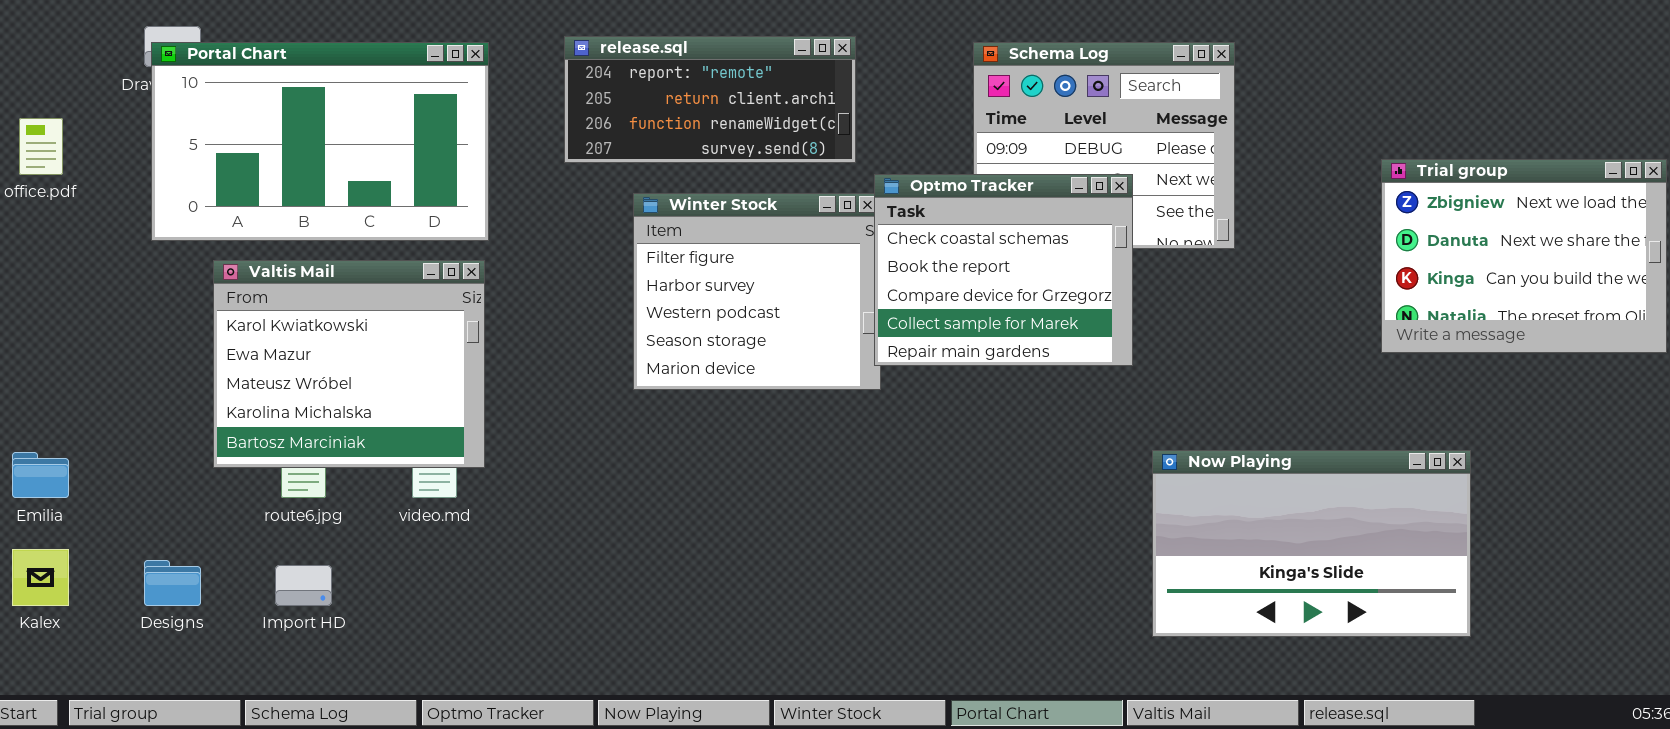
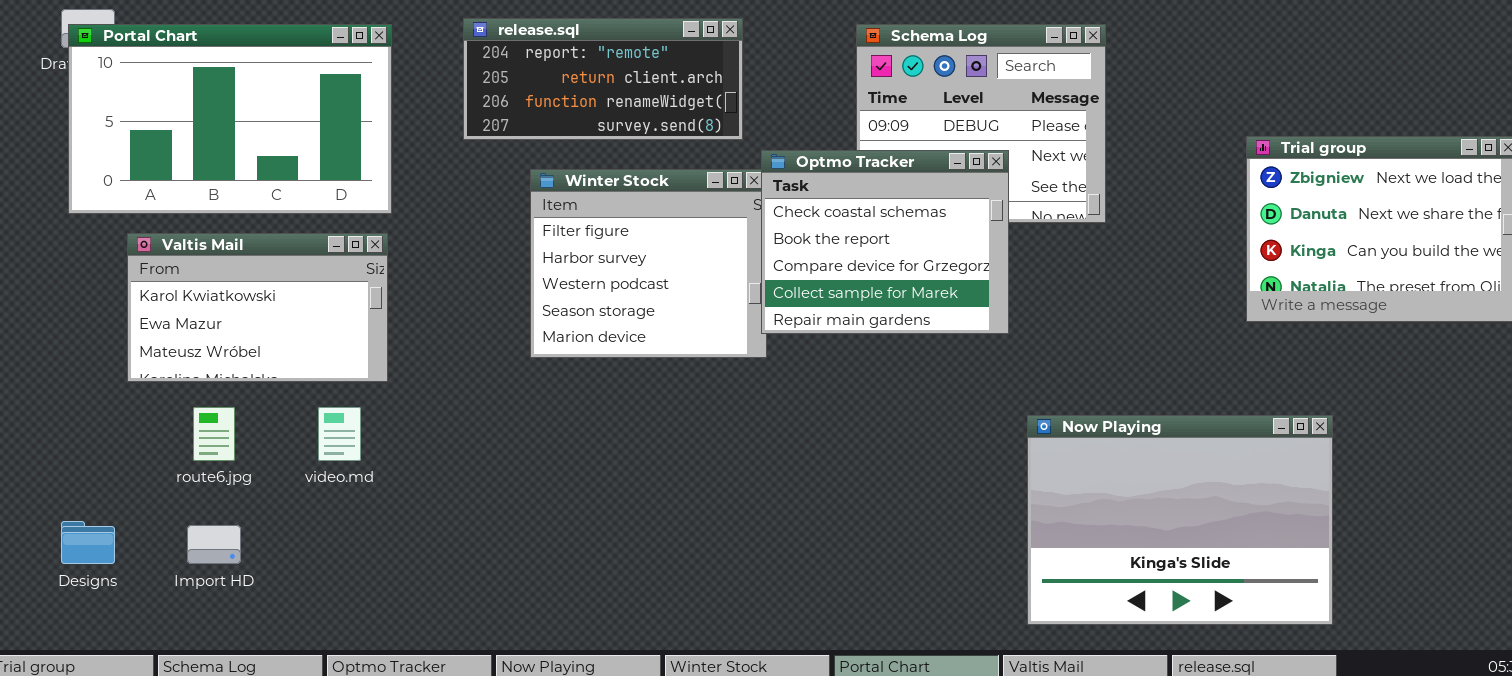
Valtis Mail: [213,260,485,468] -> [127,233,388,382], resized
Now Playing: [1152,450,1471,637] -> [1027,415,1333,625], resized

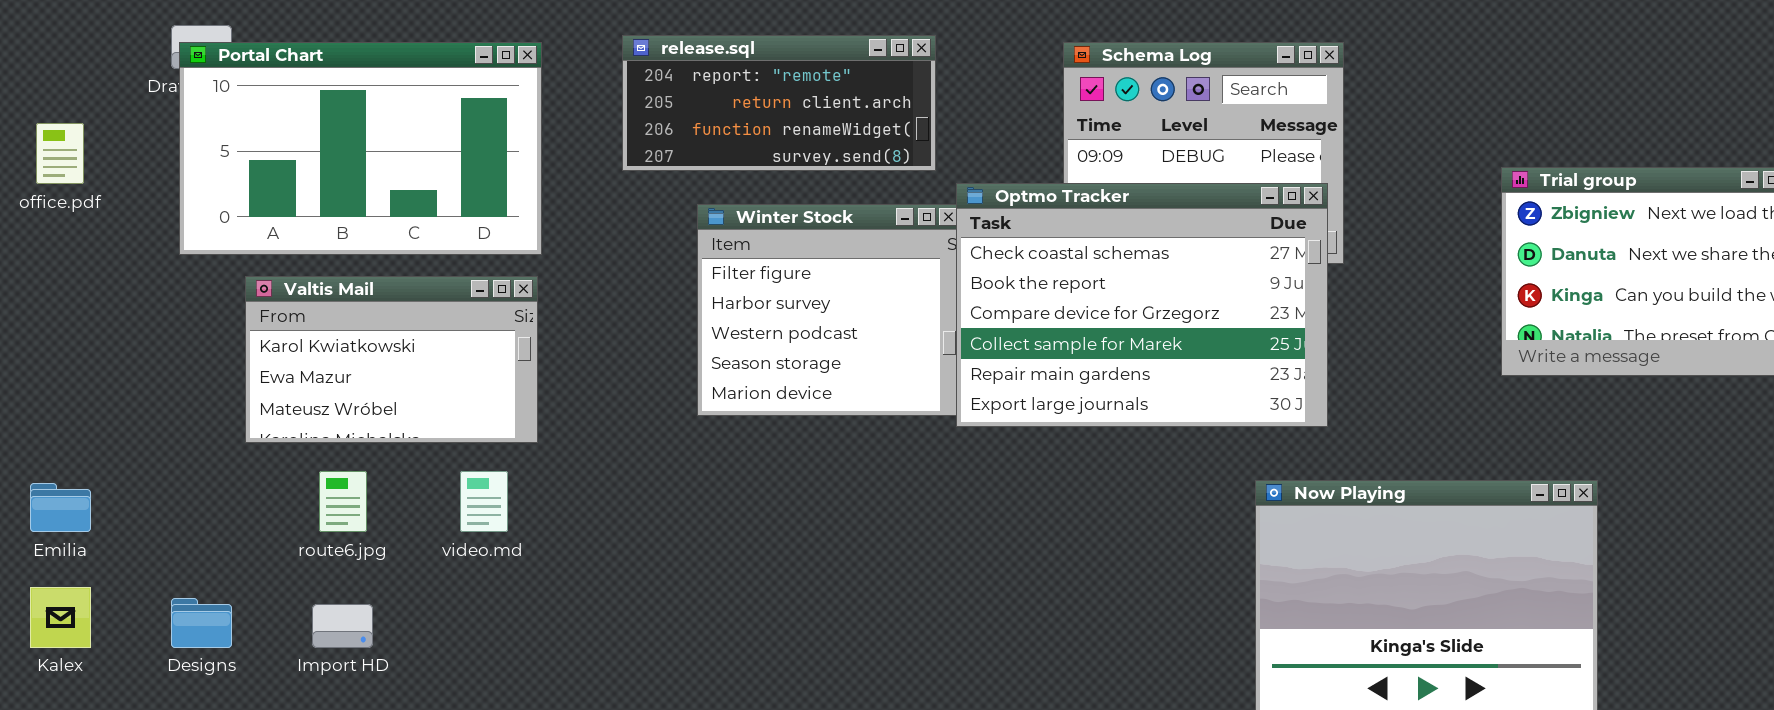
Optmo Tracker: [761,150,1009,334] -> [956,183,1328,427], resized

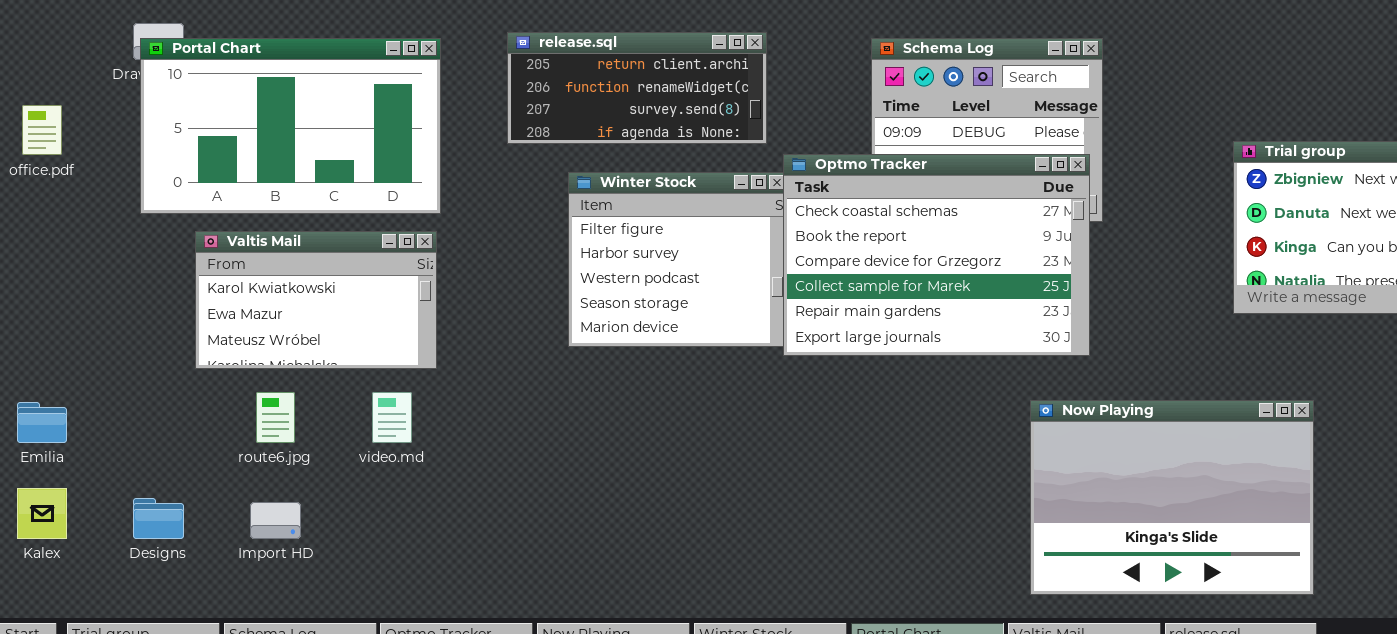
release.sql: [622,35,936,171] -> [507,32,767,144], scrolled down 1 row

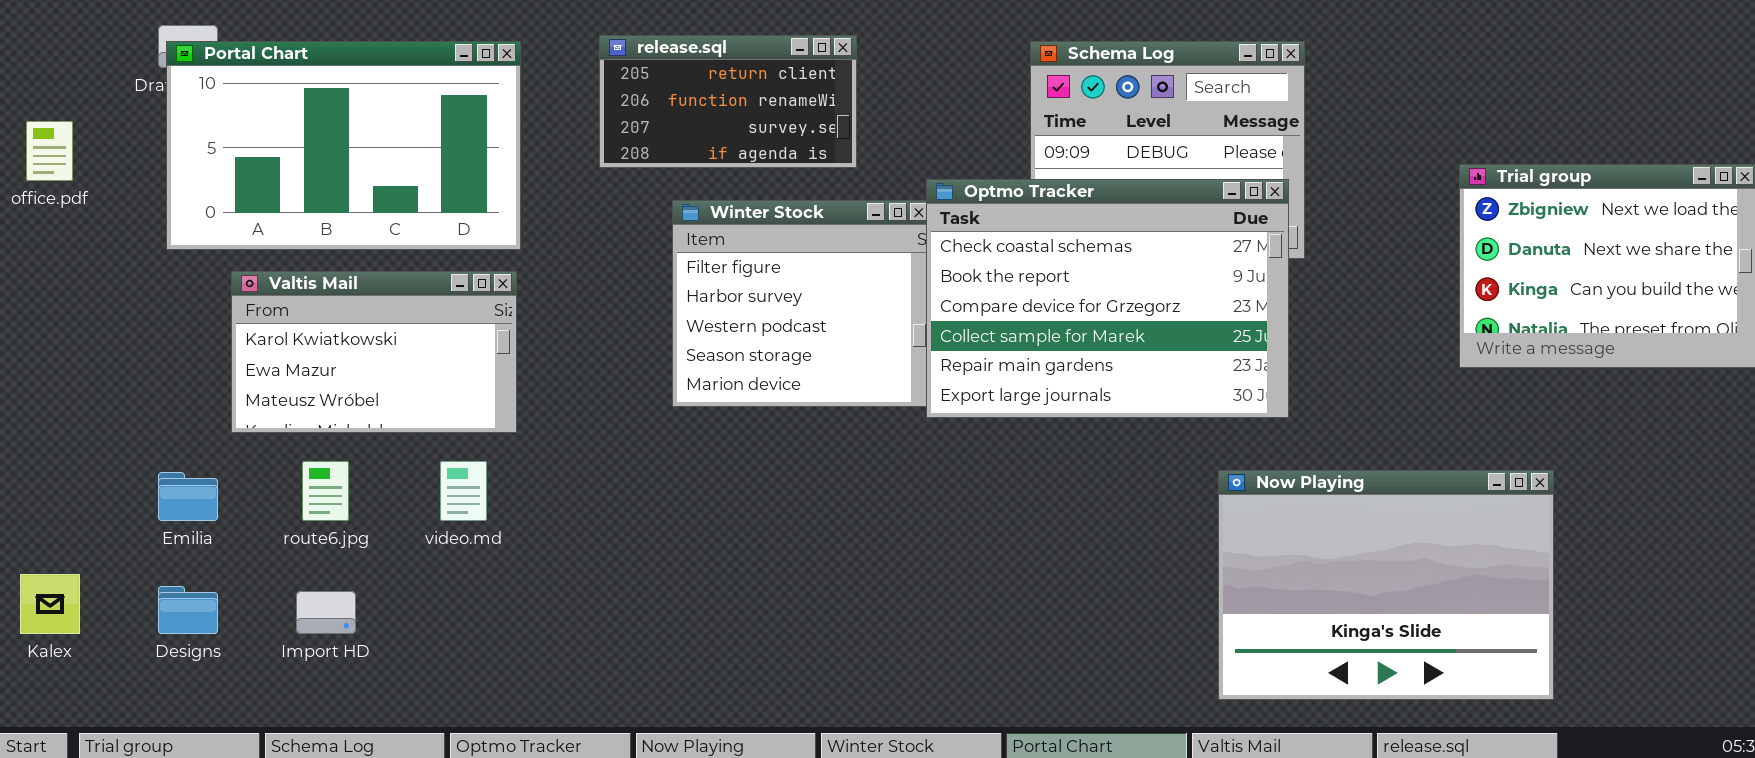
release.sql: [507,32,767,144] -> [599,35,857,168], resized
Emilia: [17,402,67,443] -> [158,472,218,521], moved

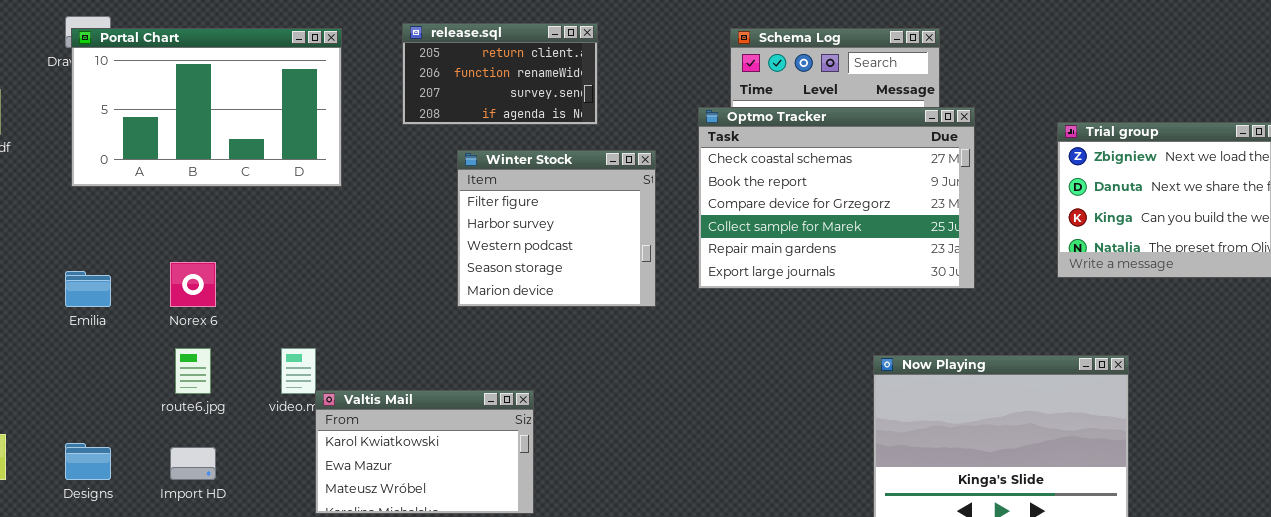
Optmo Tracker: [926,179,1289,418] -> [698,107,975,289], moved
Valtis Mail: [231,271,517,433] -> [315,390,534,514], moved
Emilia: [158,472,218,521] -> [65,271,111,307], moved

